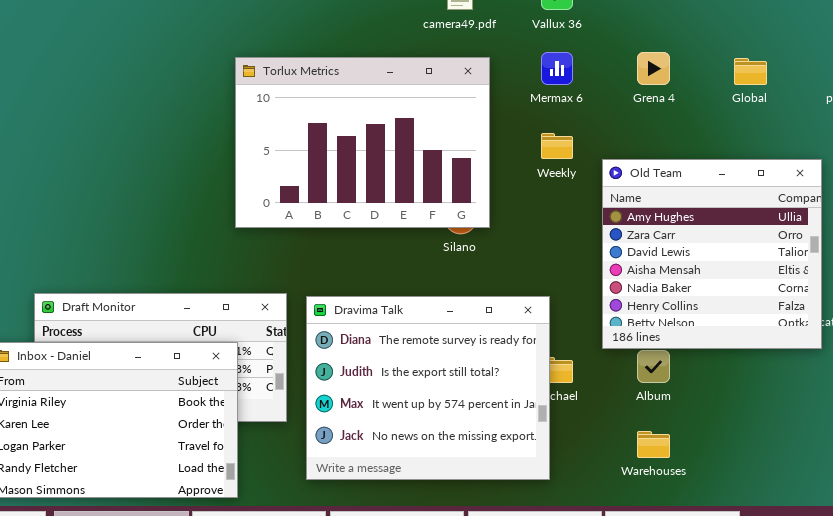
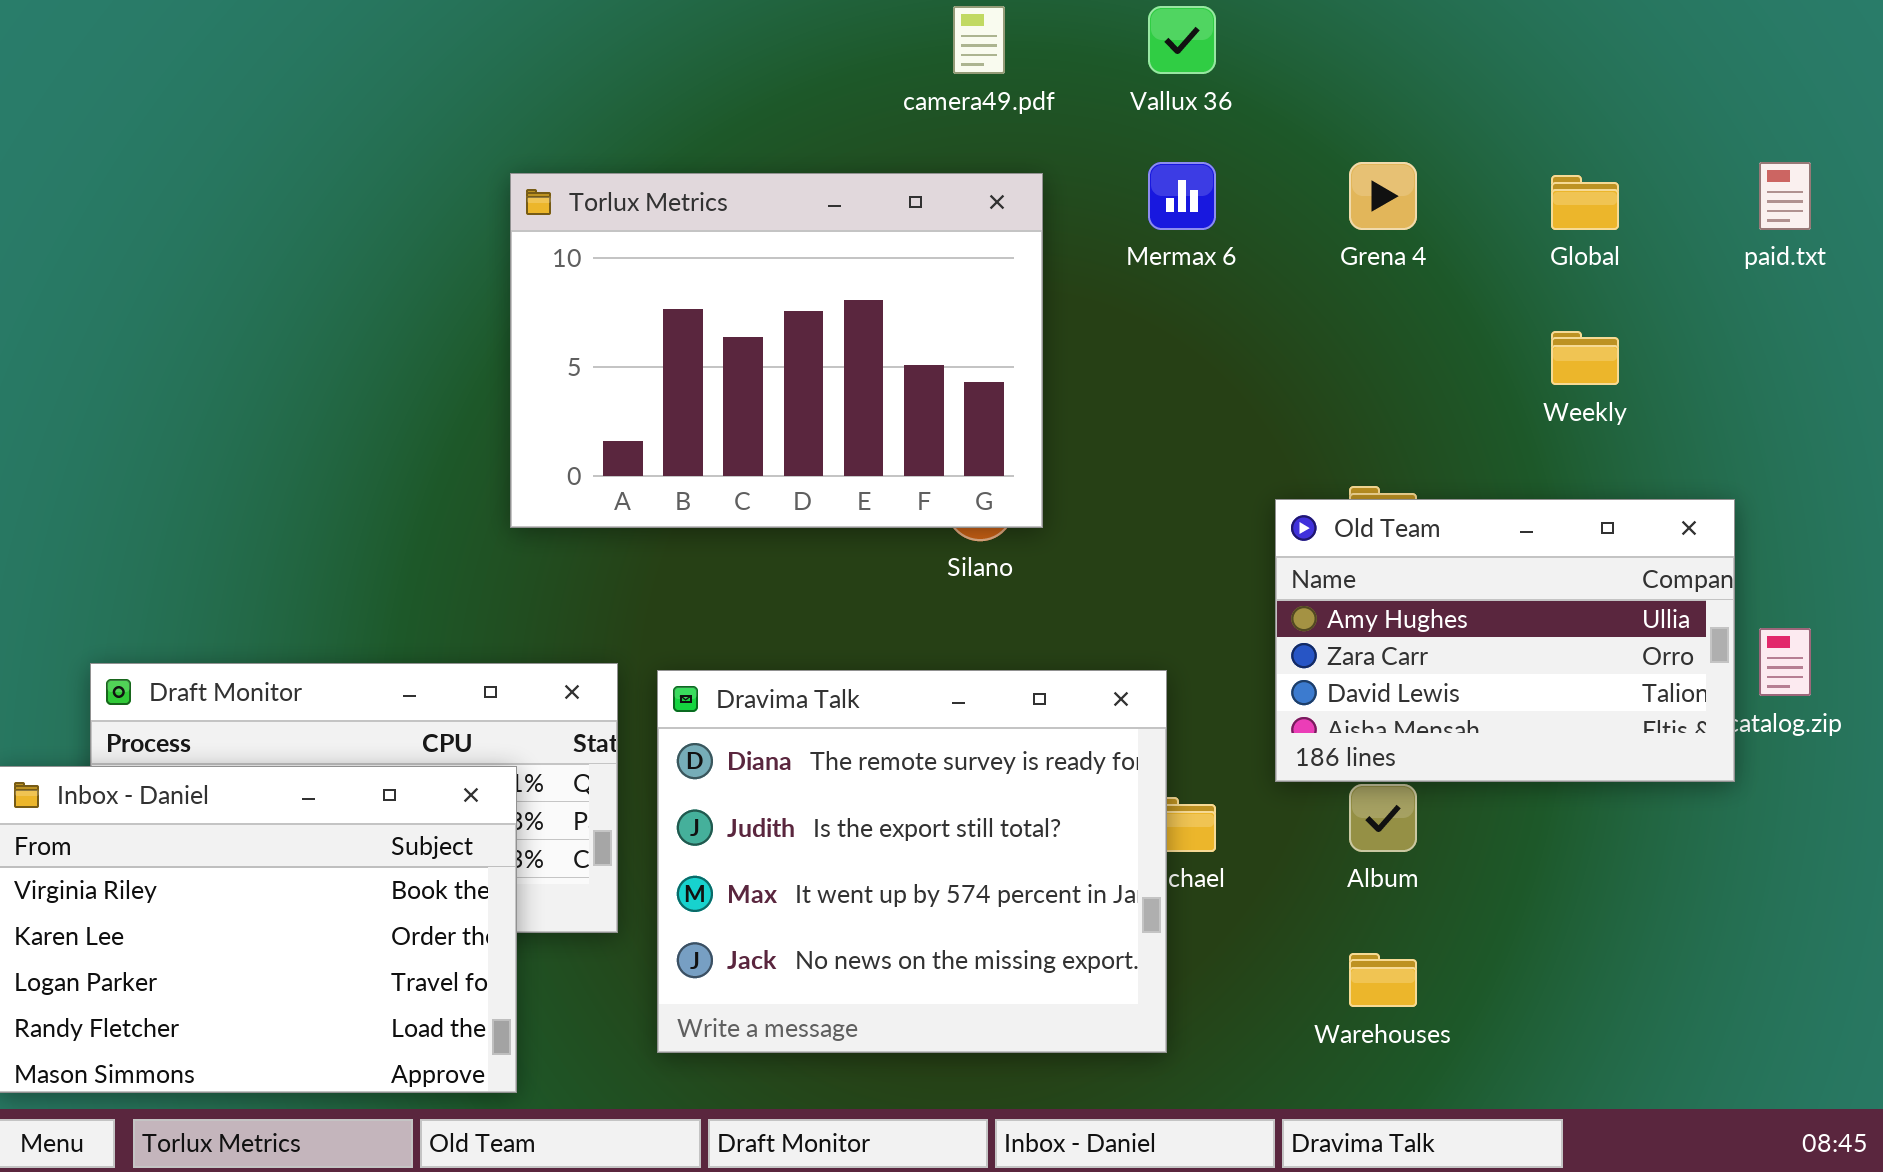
Weekly: [541,133,573,159] -> [1551,331,1619,385], moved
Old Team: [602,159,822,349] -> [1275,499,1735,782], resized

